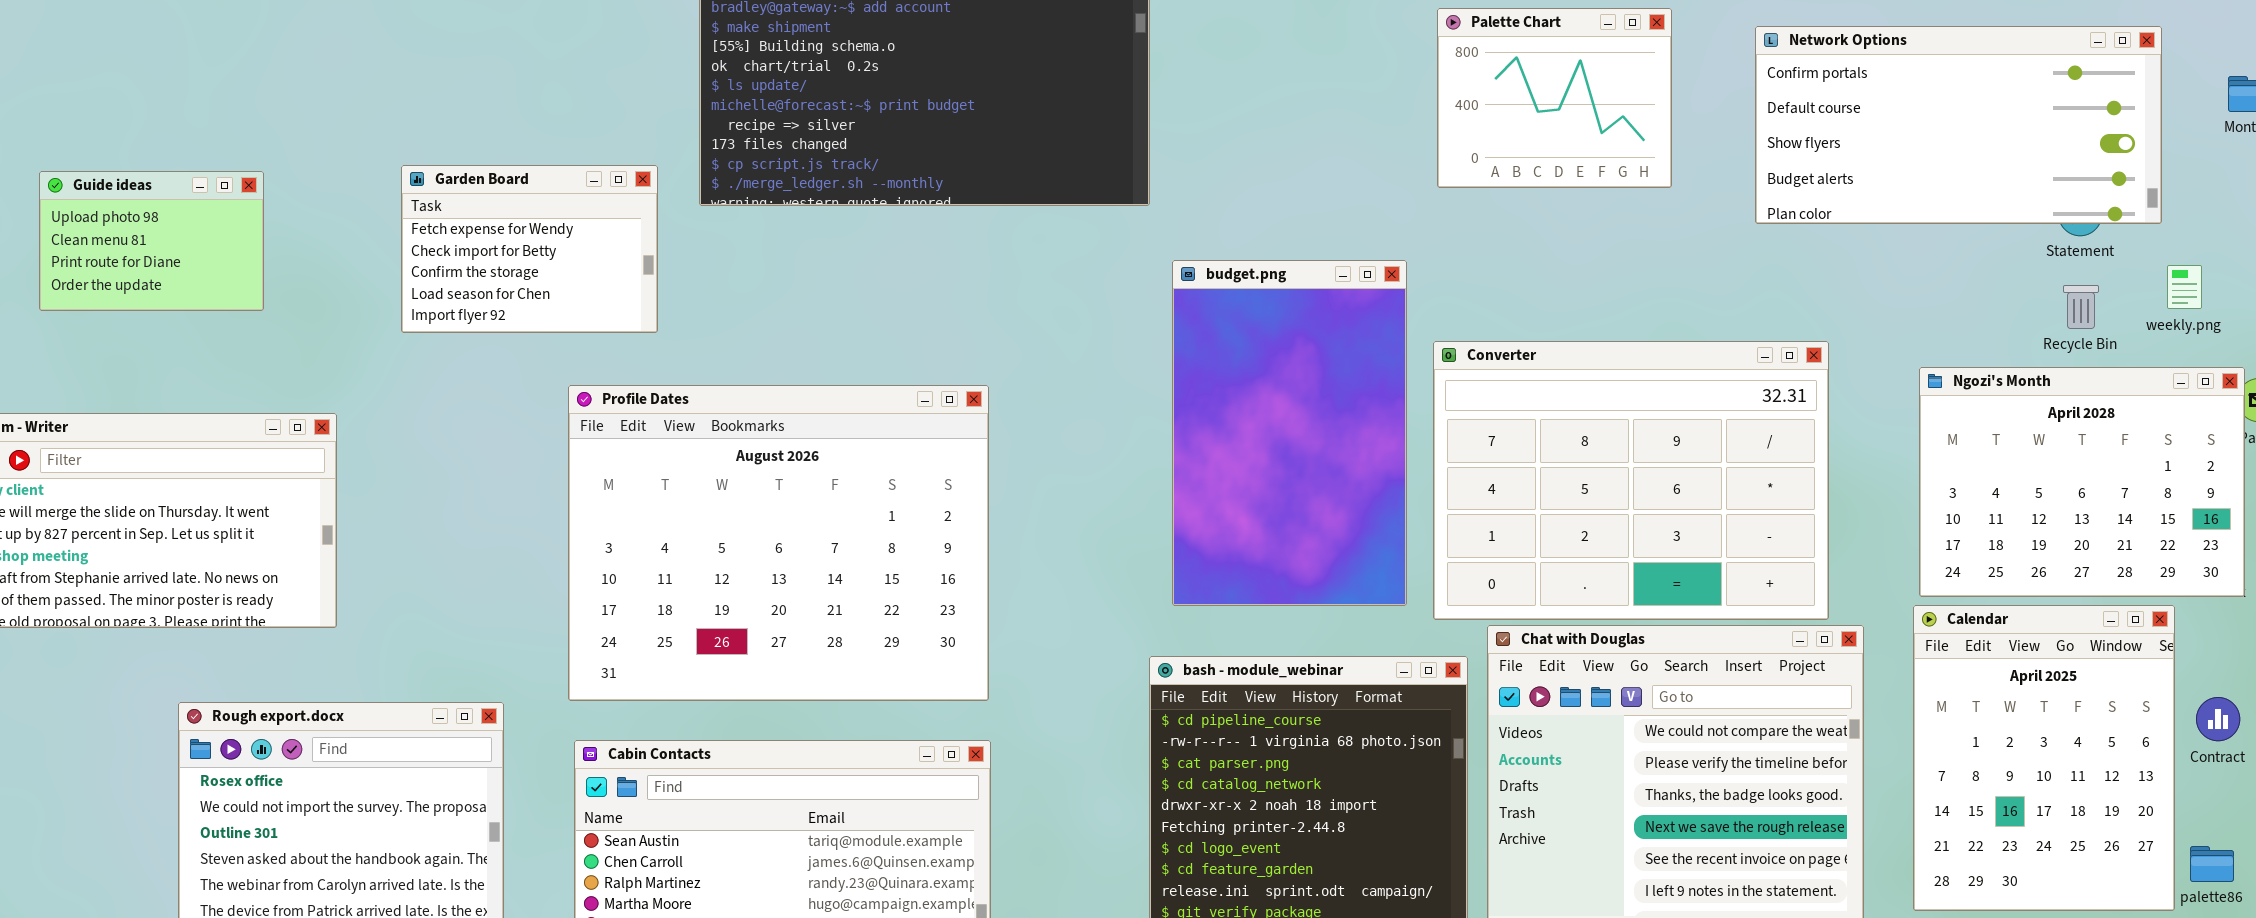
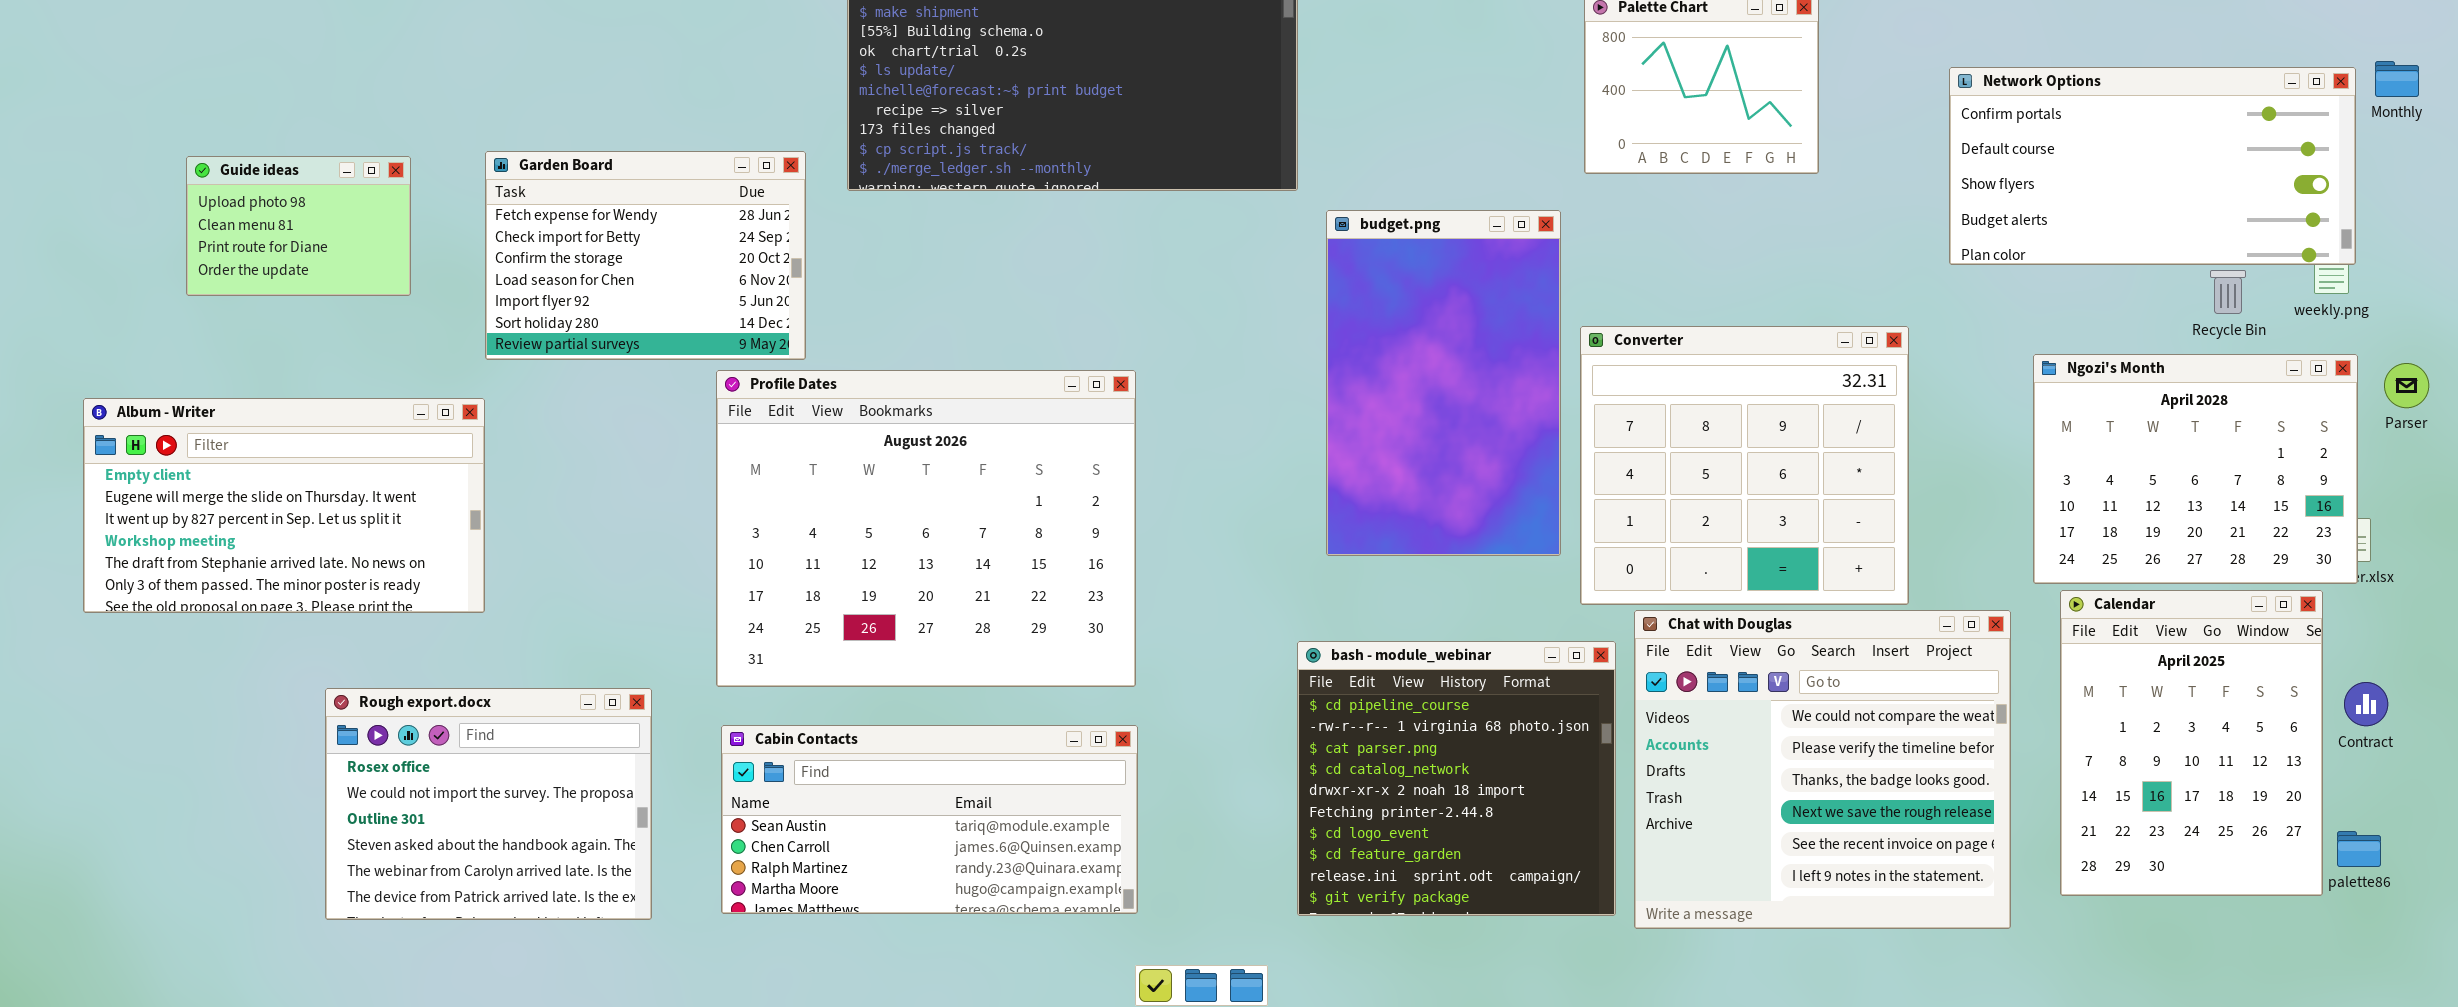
Network Options: [1755,26,2162,224] -> [1949,67,2356,265], moved
Garden Board: [401,165,658,333] -> [485,151,806,360], resized
budget.png: [1172,260,1407,606] -> [1326,210,1561,556], moved
Converter: [1433,341,1829,620] -> [1580,326,1909,605], resized
Ngozi's Month: [1919,367,2245,597] -> [2033,354,2358,584], moved

